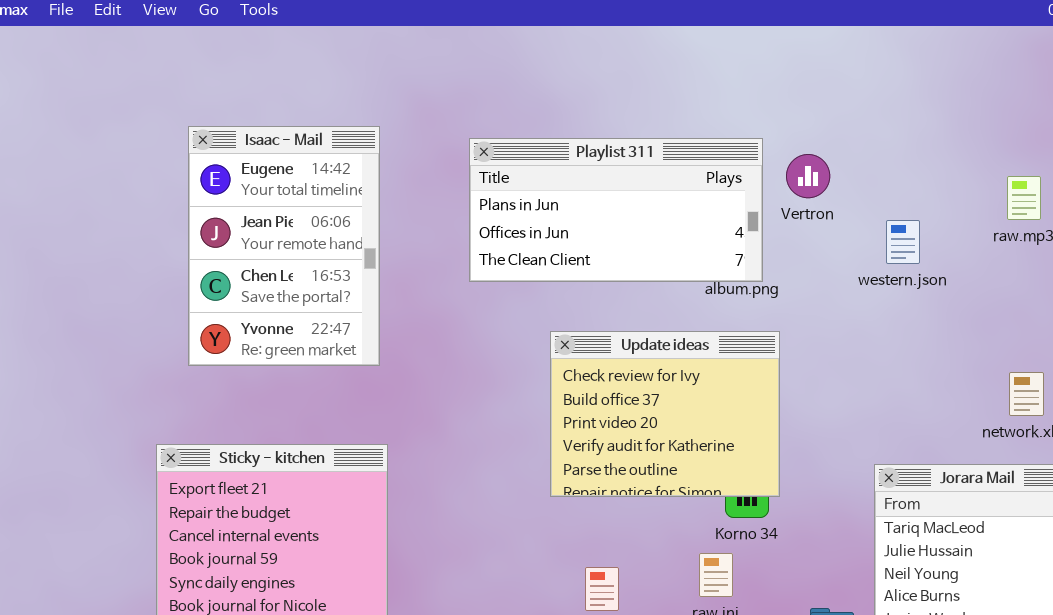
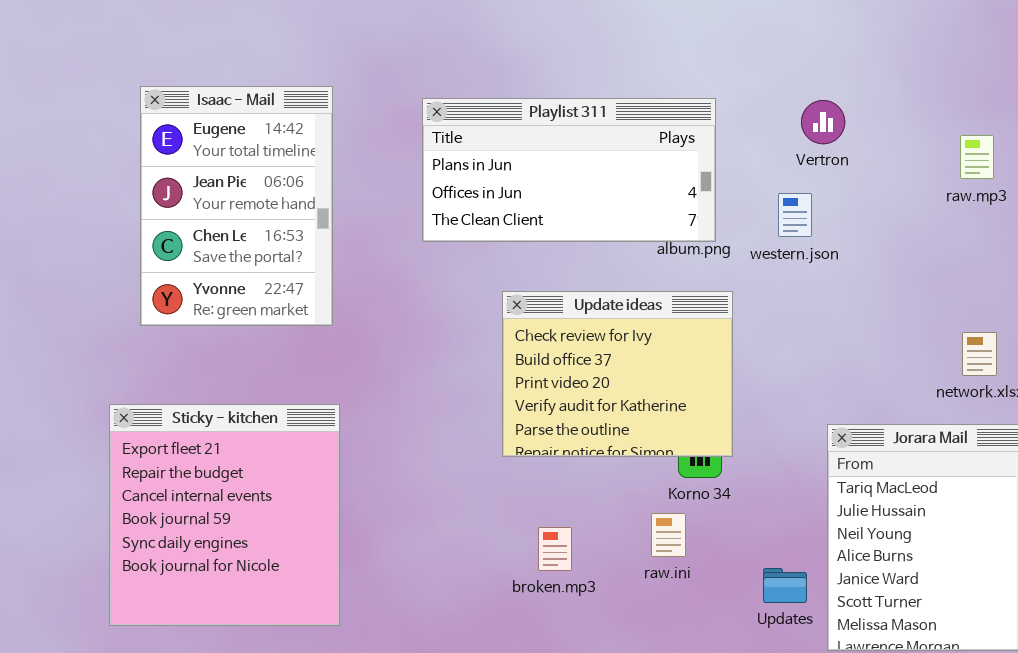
Vertron: [786,154,830,198] -> [801,100,845,144], moved
western.json: [886,220,920,264] -> [778,193,812,237], moved

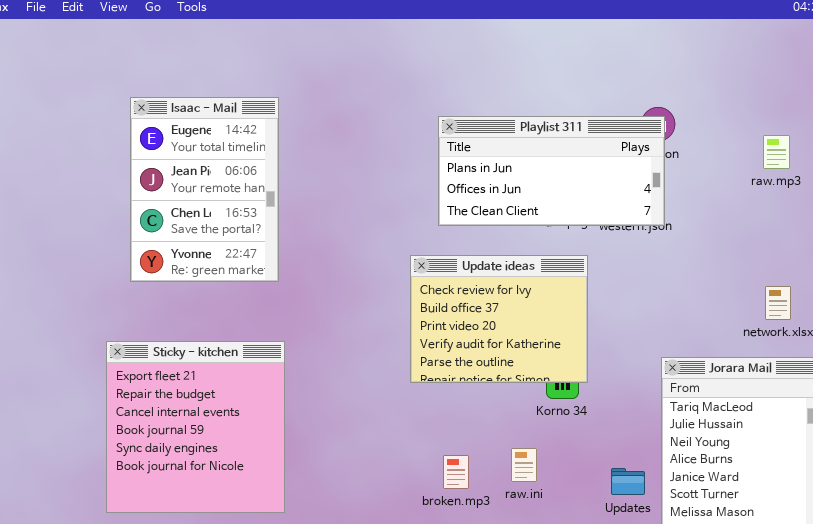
Playlist 311: [422,98,716,242] -> [438,116,665,226], moved
raw.ini: [651,513,686,557] -> [511,448,537,482], moved
broken.mp3: [538,527,572,571] -> [443,455,469,489], moved

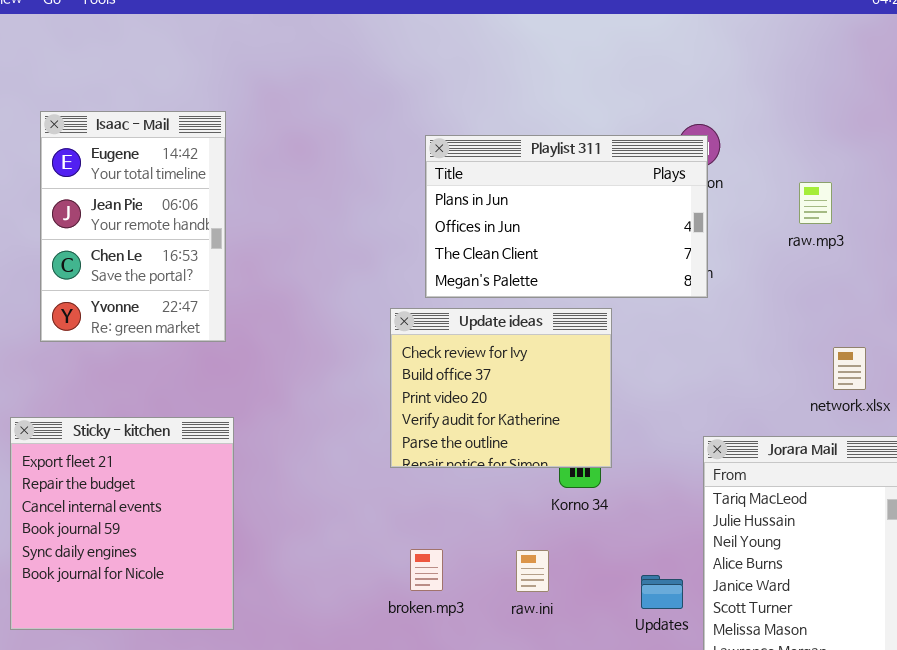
Playlist 311: [438,116,665,226] -> [425,135,708,298], resized
raw.mp3: [763,135,790,169] -> [799,182,832,224], moved
broken.mp3: [443,455,469,489] -> [410,549,443,591], moved

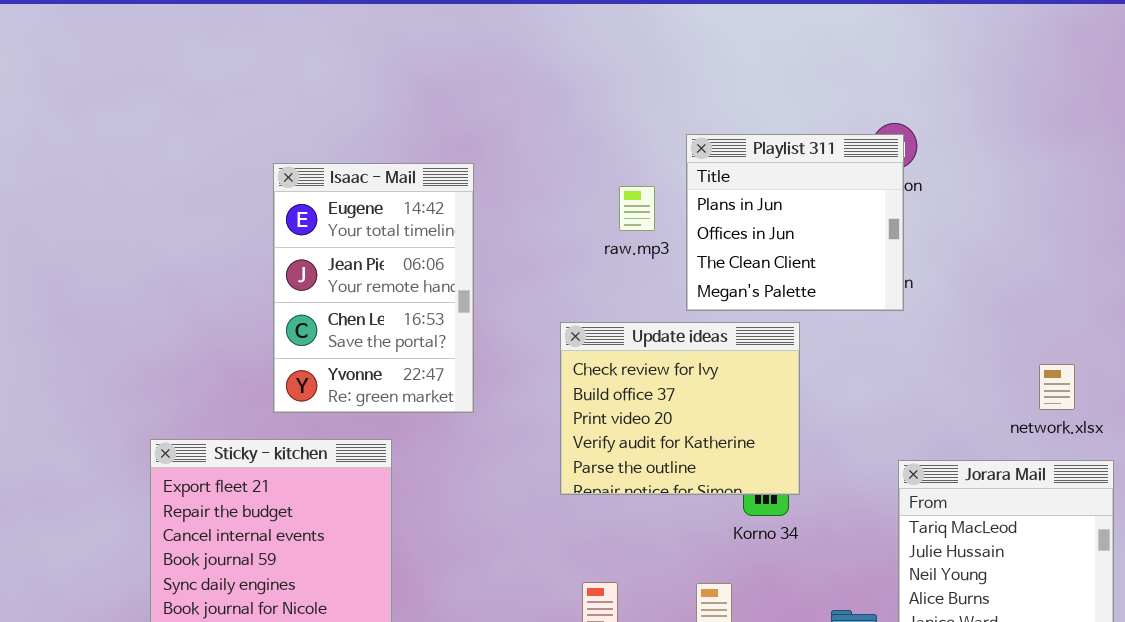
Isaac - Mail: [40,111,226,342] -> [273,163,474,413], moved
Playlist 311: [425,135,708,298] -> [686,134,904,311], resized
raw.mp3: [799,182,832,224] -> [619,186,655,231], moved

